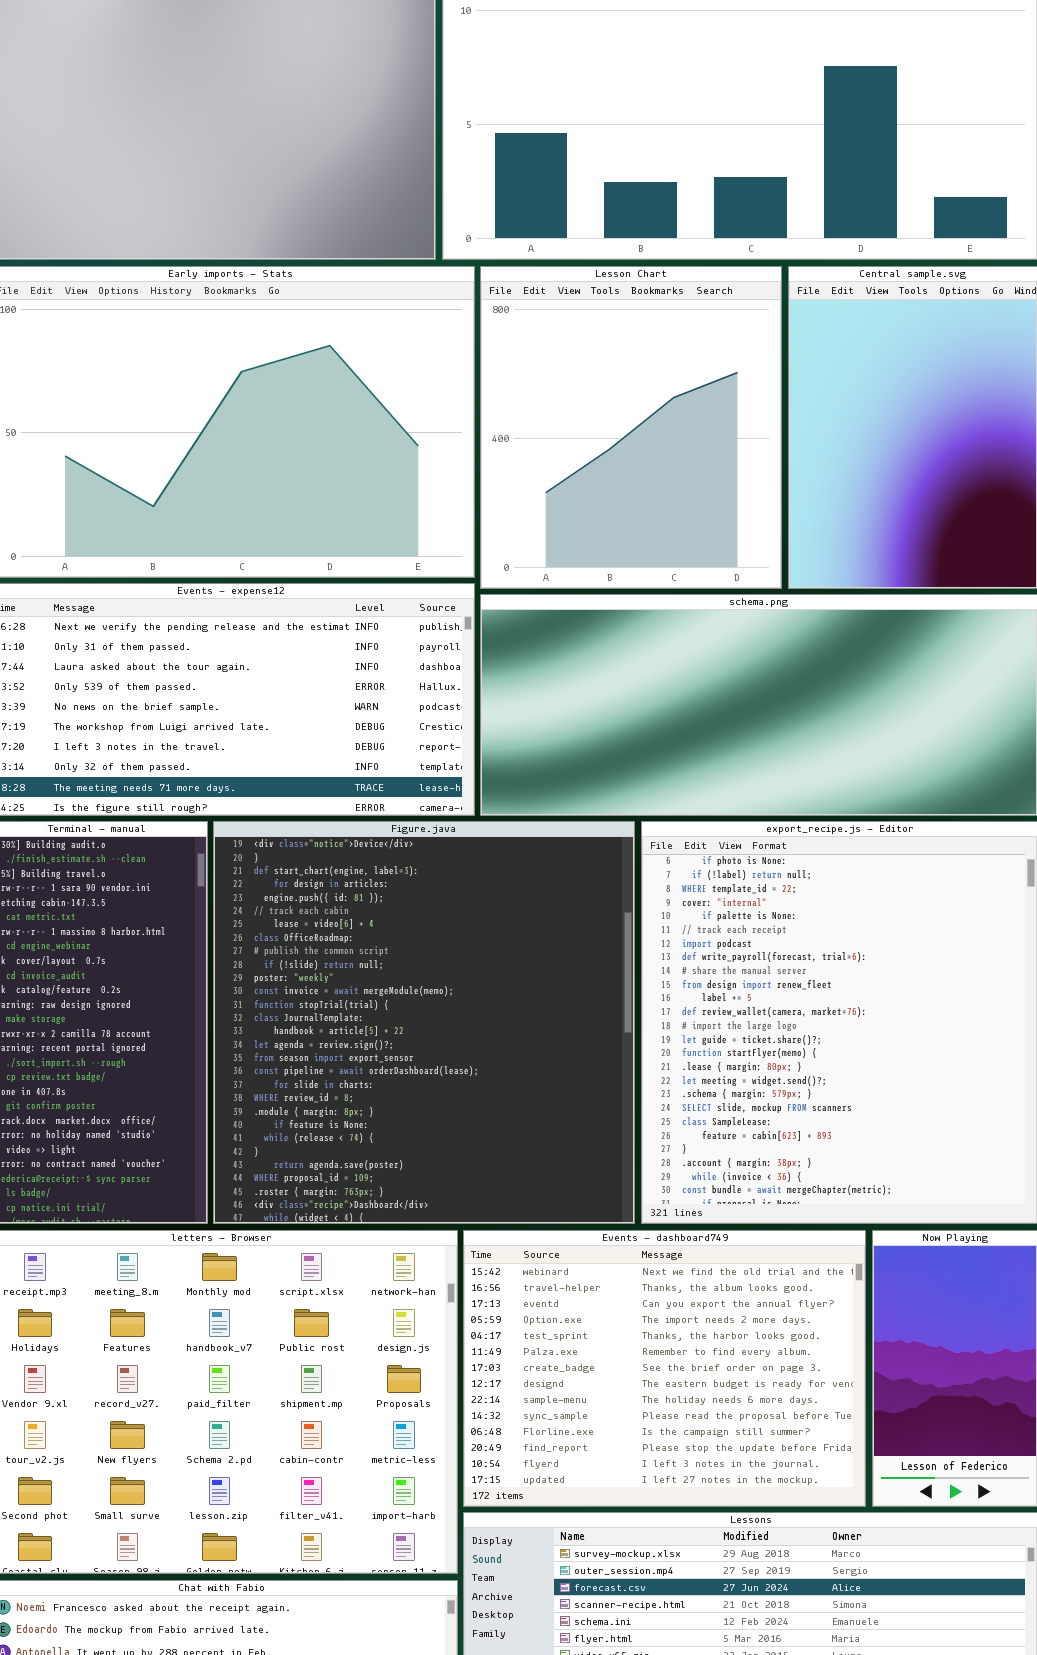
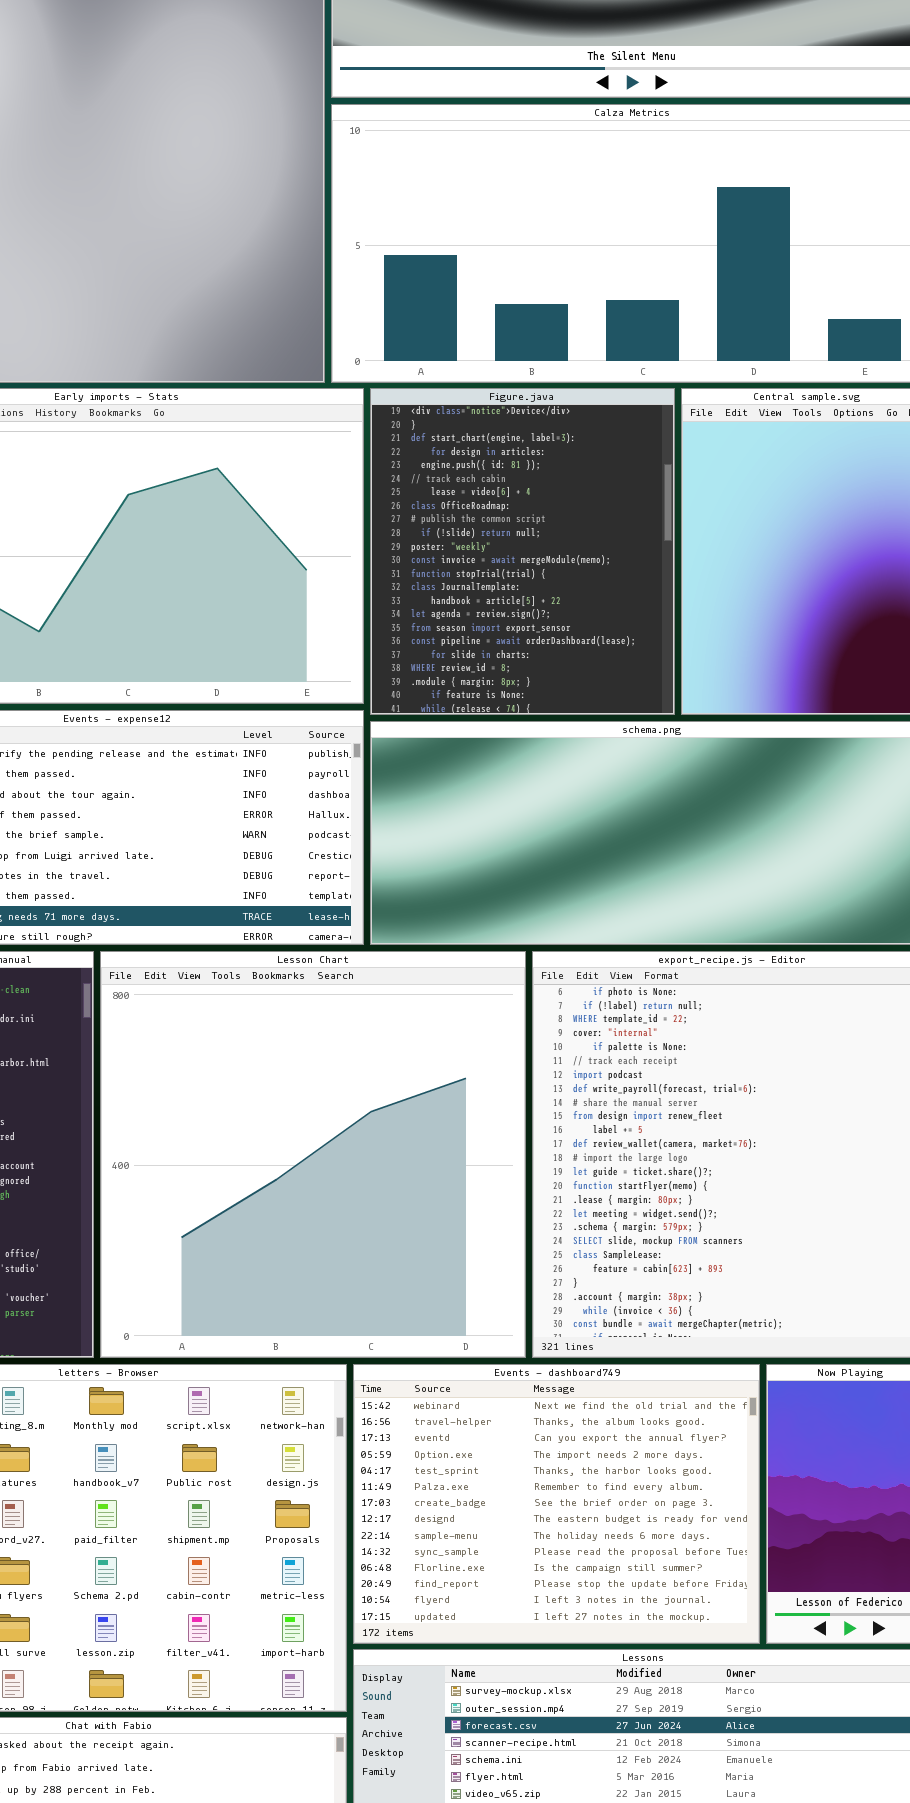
Lesson Chart: [480,266,782,589] -> [100,951,526,1358], moved, resized
Figure.java: [213,821,635,1224] -> [370,388,675,715], moved, resized

